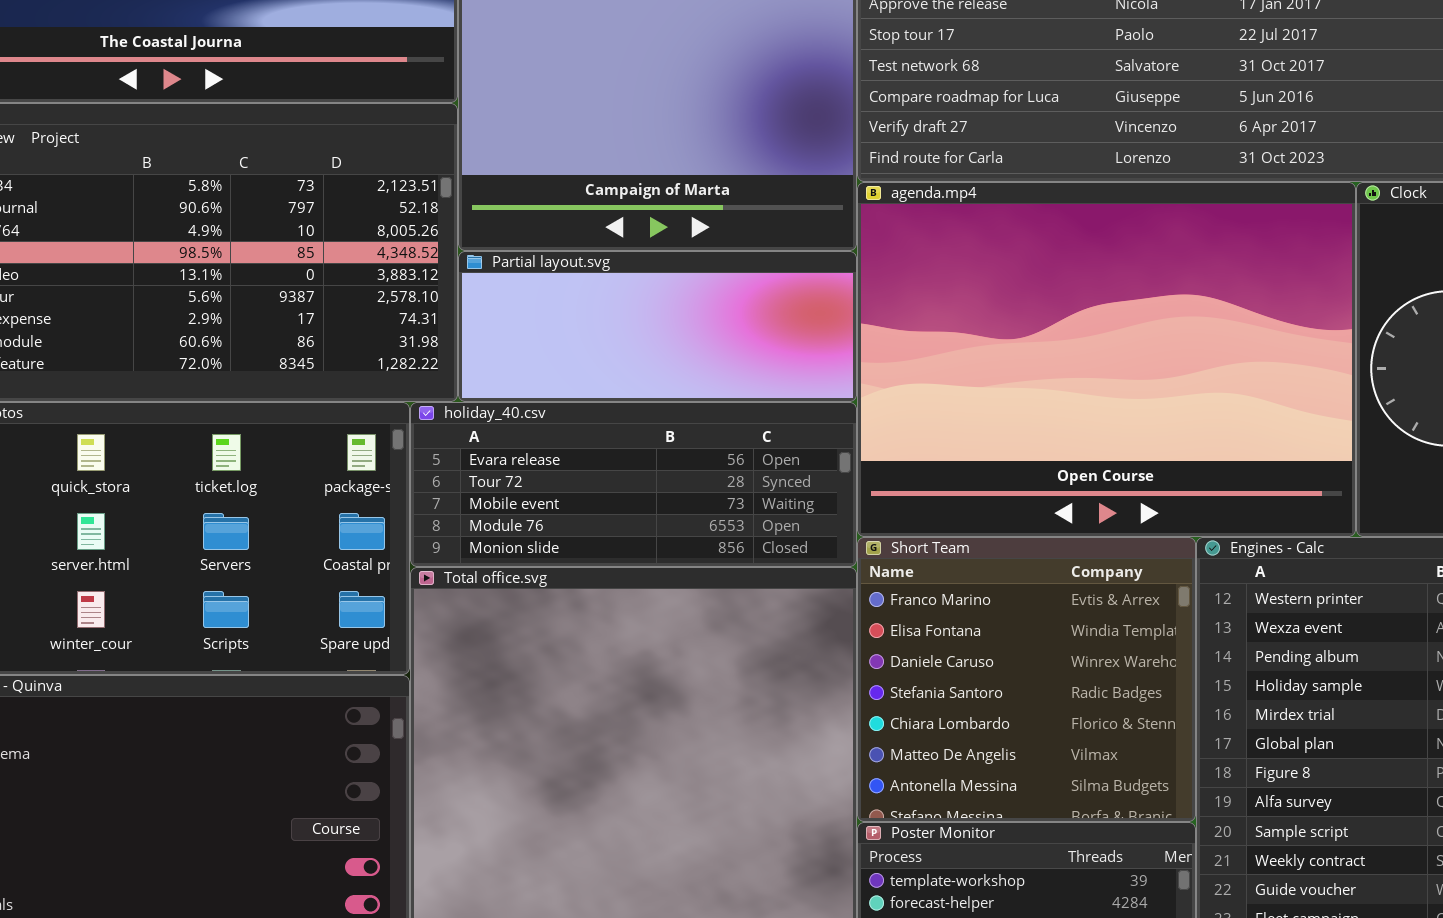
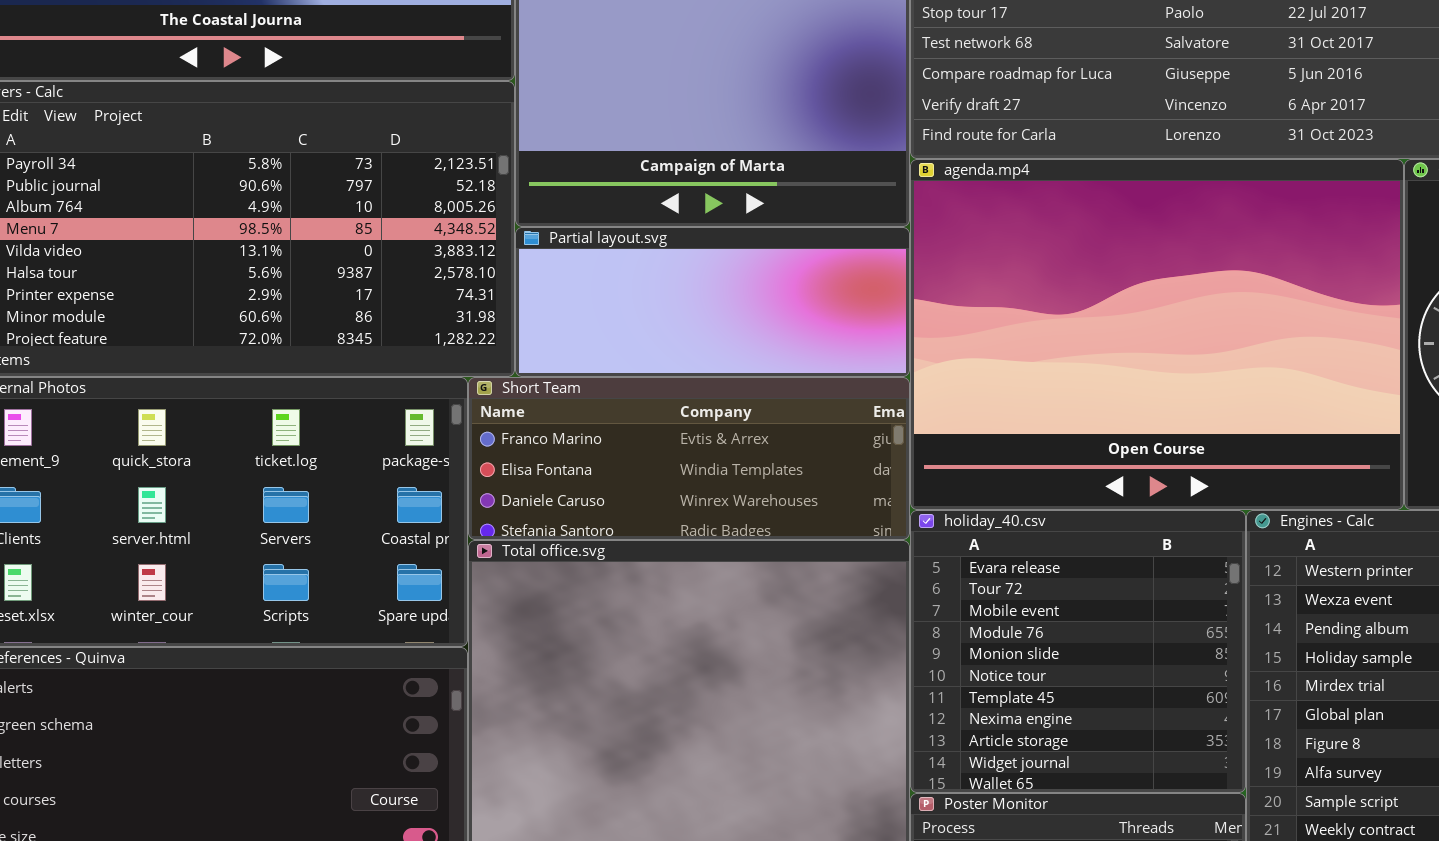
holiday_40.csv: [410,402,857,567] -> [910,510,1246,793], moved, resized
Short Team: [857,537,1196,822] -> [468,377,910,540], moved, resized

